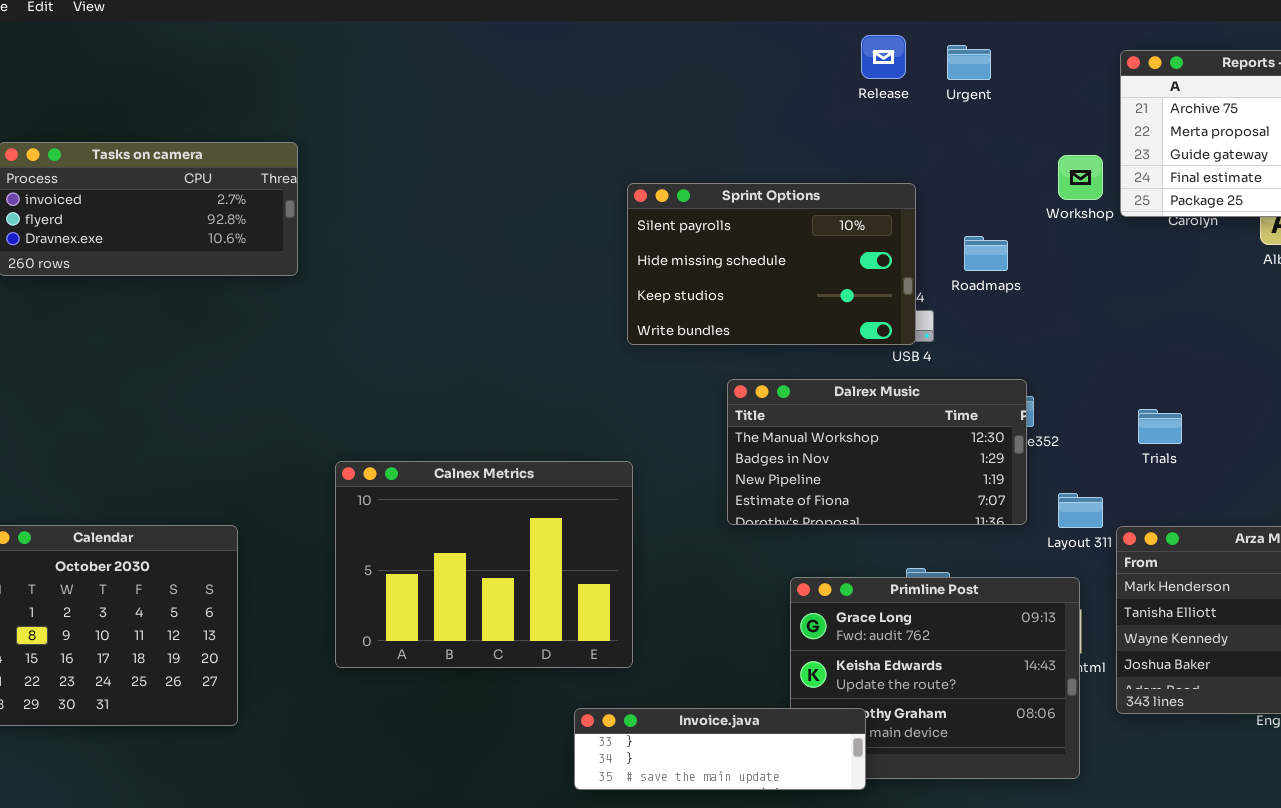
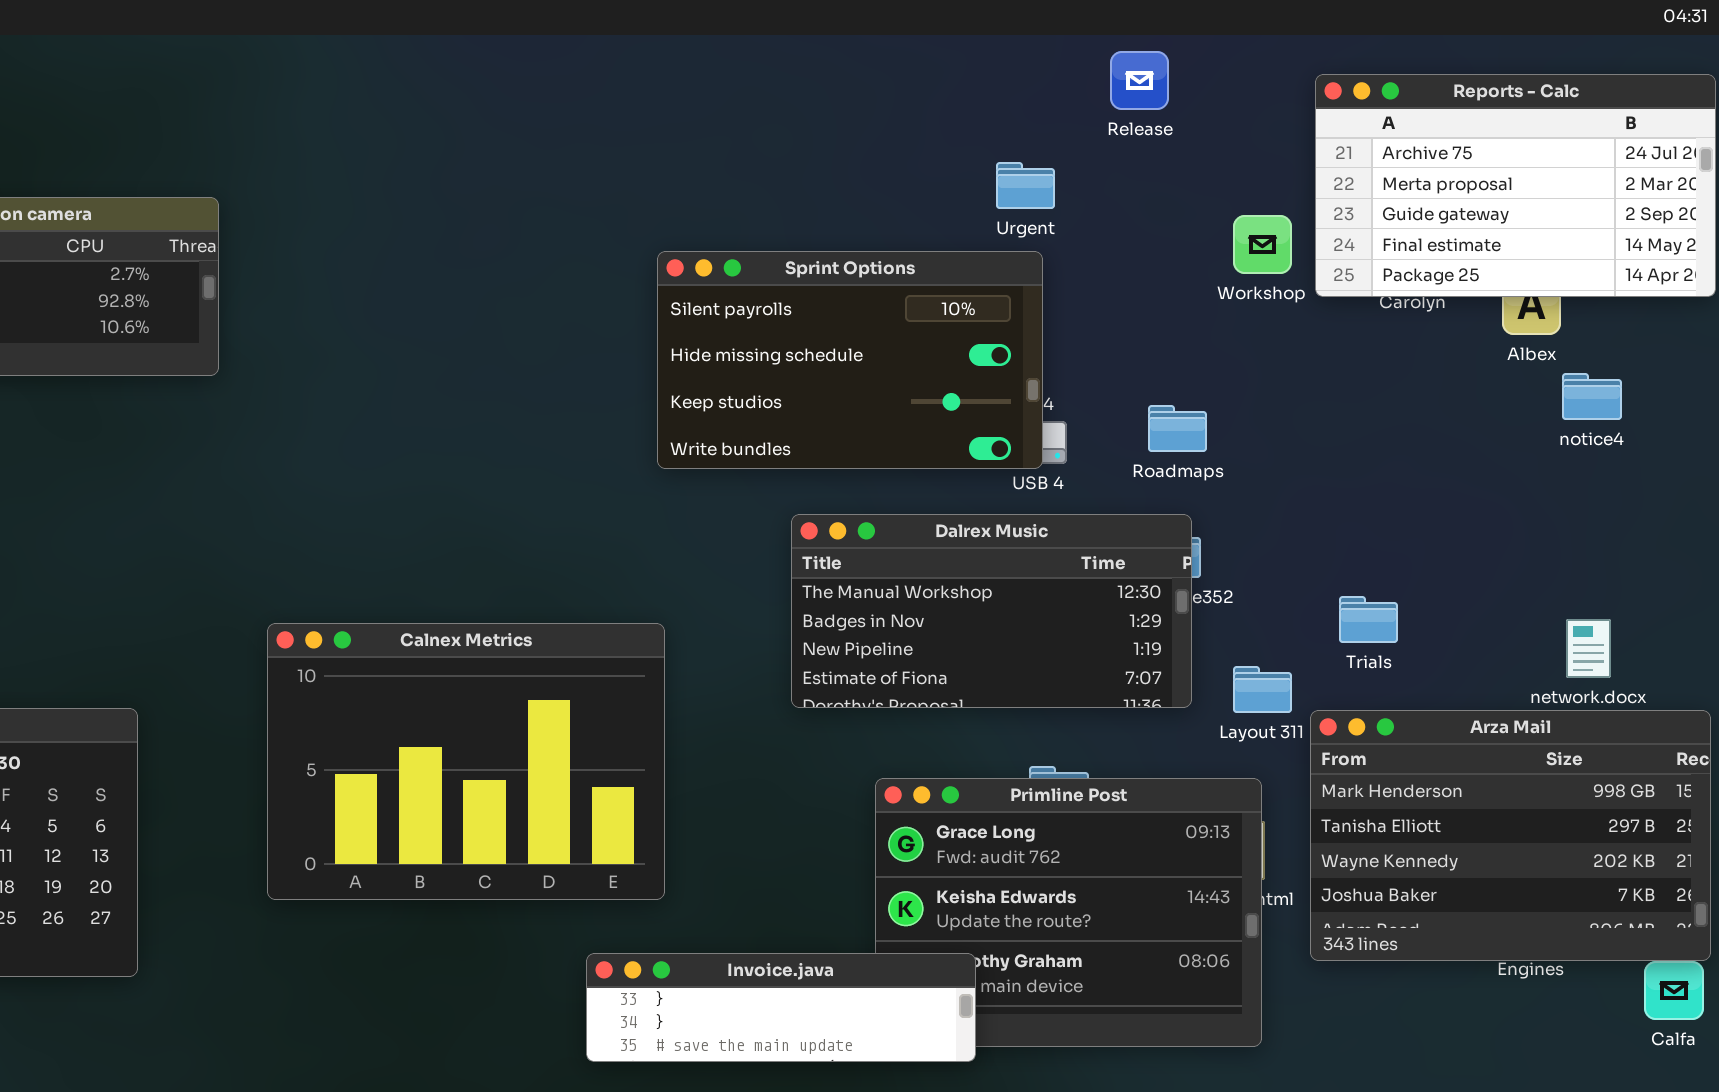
Release: [861,35,906,79] -> [1110,51,1169,110], moved
Urgent: [947,45,991,80] -> [996,162,1055,209], moved
Roadmaps: [964,236,1008,271] -> [1148,405,1207,452], moved
Trials: [1138,409,1182,444] -> [1339,596,1398,643], moved

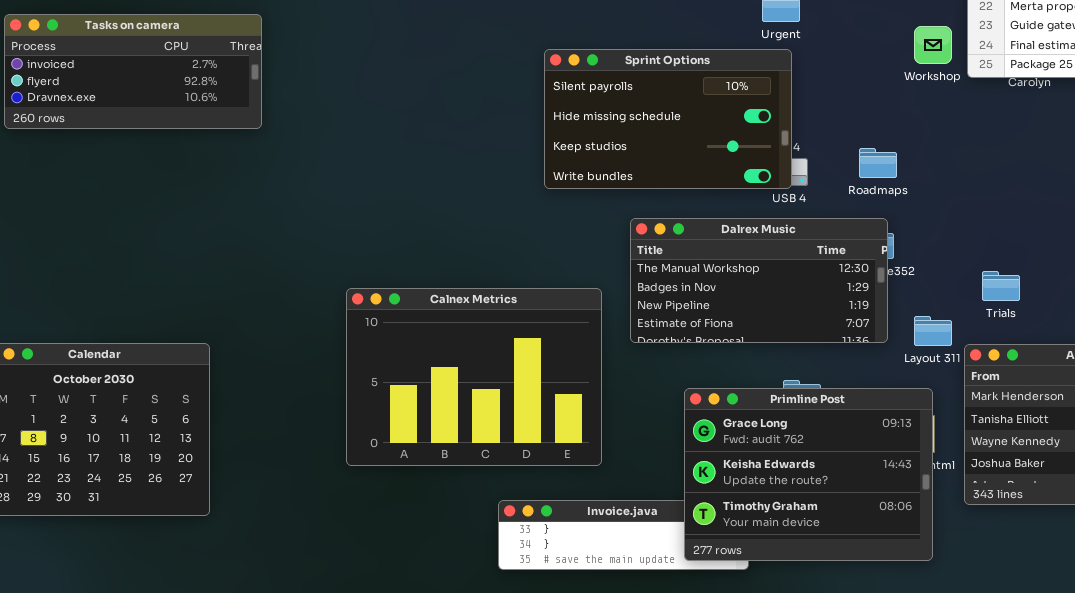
Calnex Metrics: [267,623,665,900] -> [346,288,602,466], moved
Primline Post: [875,778,1262,1047] -> [684,388,933,561], raised

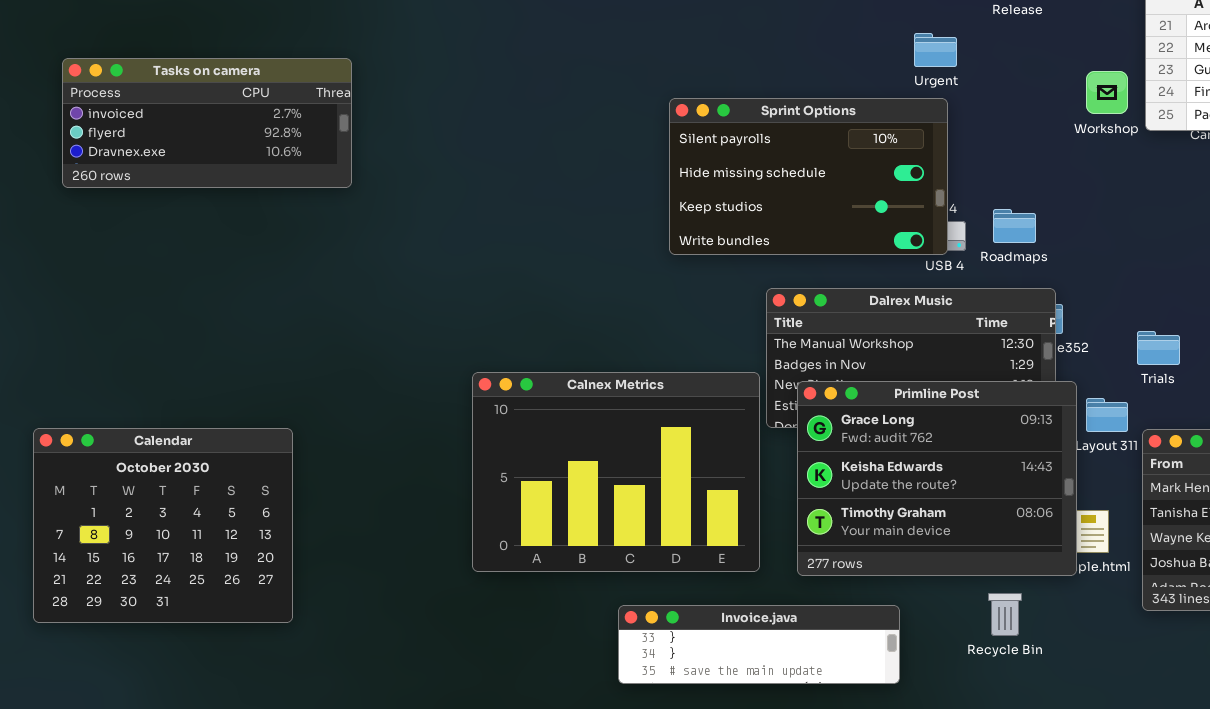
Roadmaps: [859,148,897,178] -> [993,209,1036,243], moved
Trials: [982,271,1020,301] -> [1137,331,1180,365], moved
Calnex Metrics: [346,288,602,466] -> [472,372,760,572], moved
Primline Post: [684,388,933,561] -> [797,381,1077,576], moved

